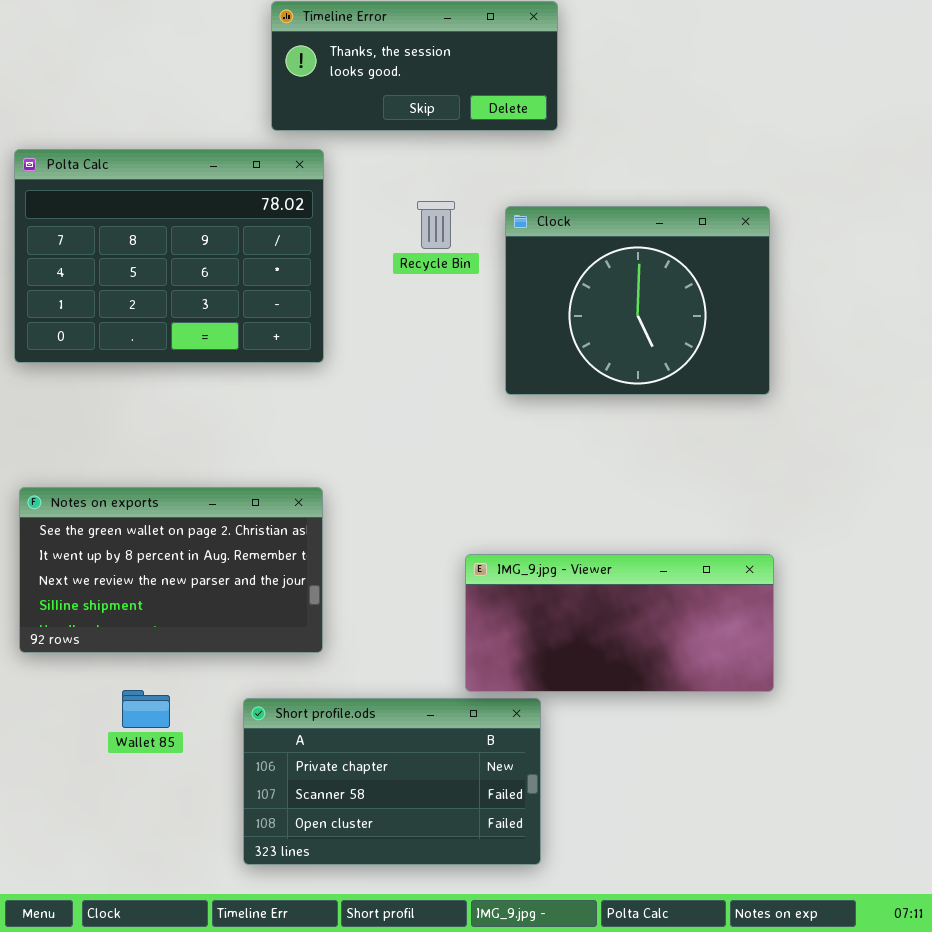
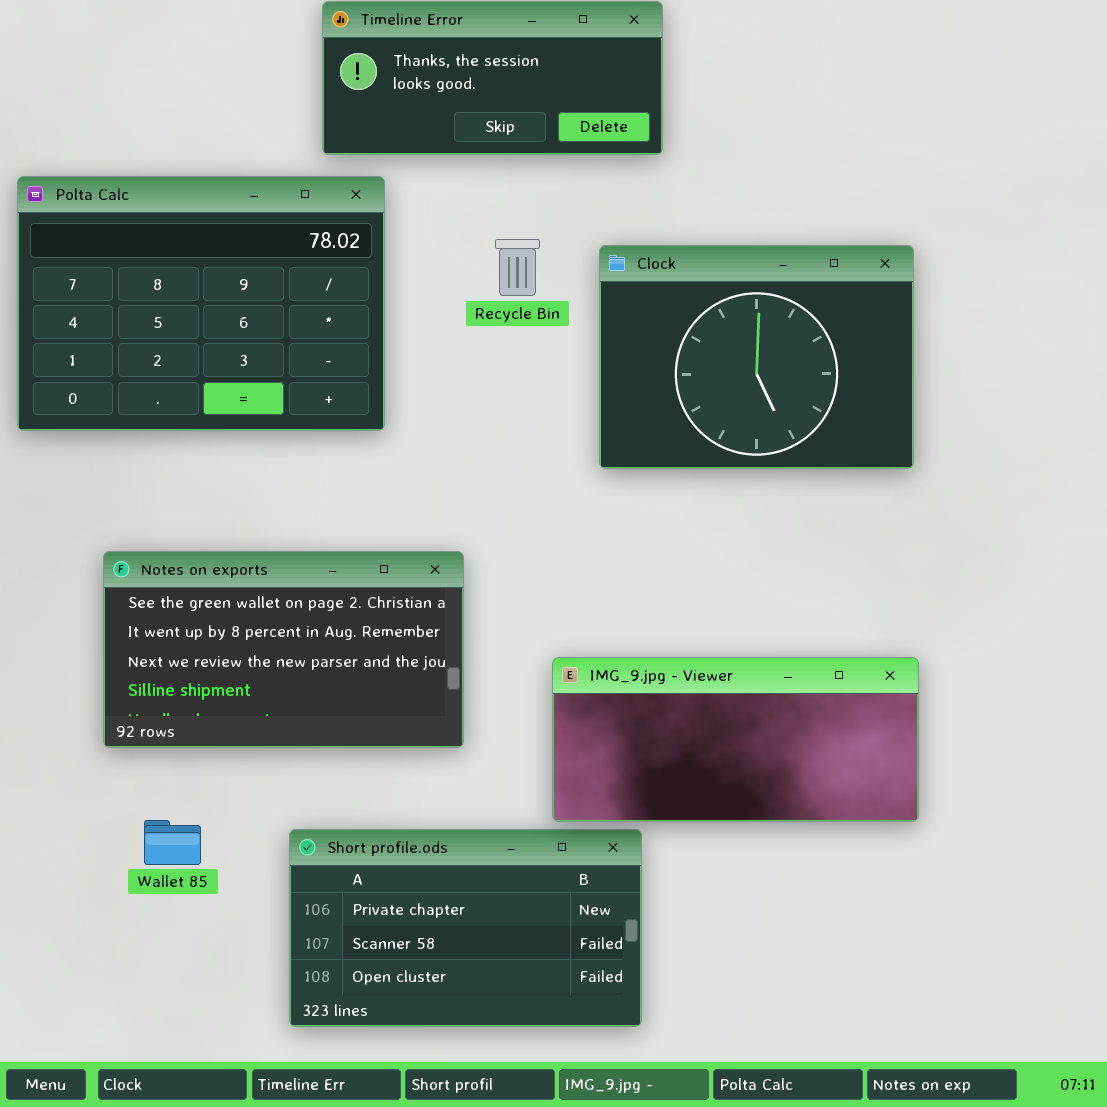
Notes on exports: [19,487,323,653] -> [103,551,464,748], moved

